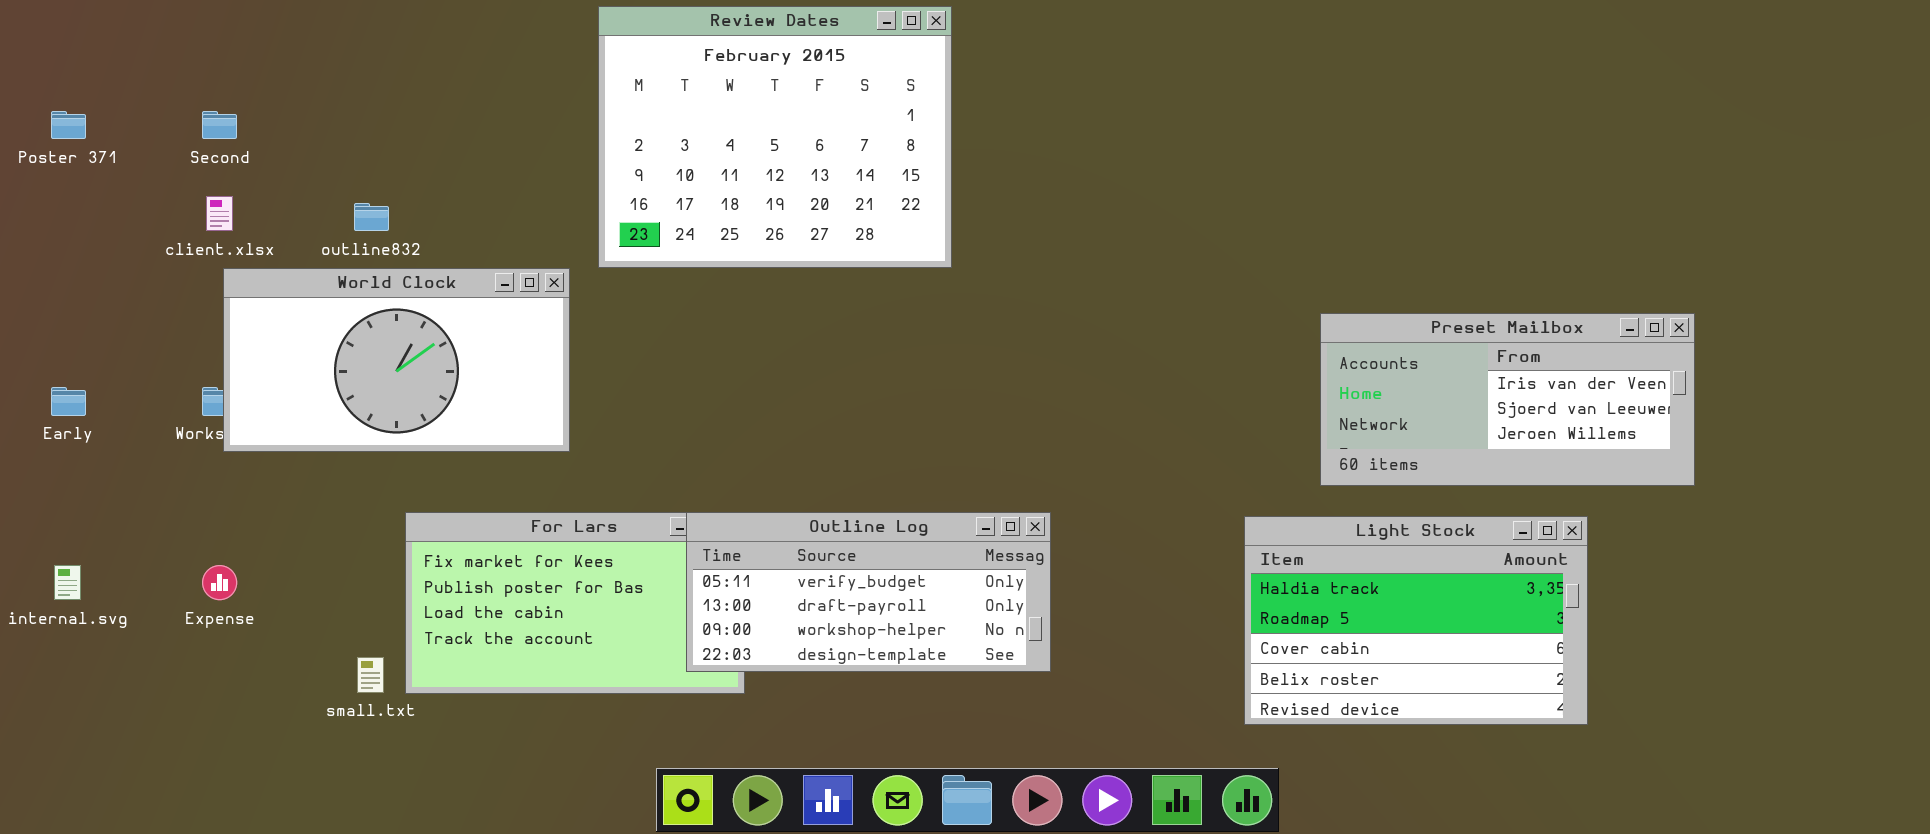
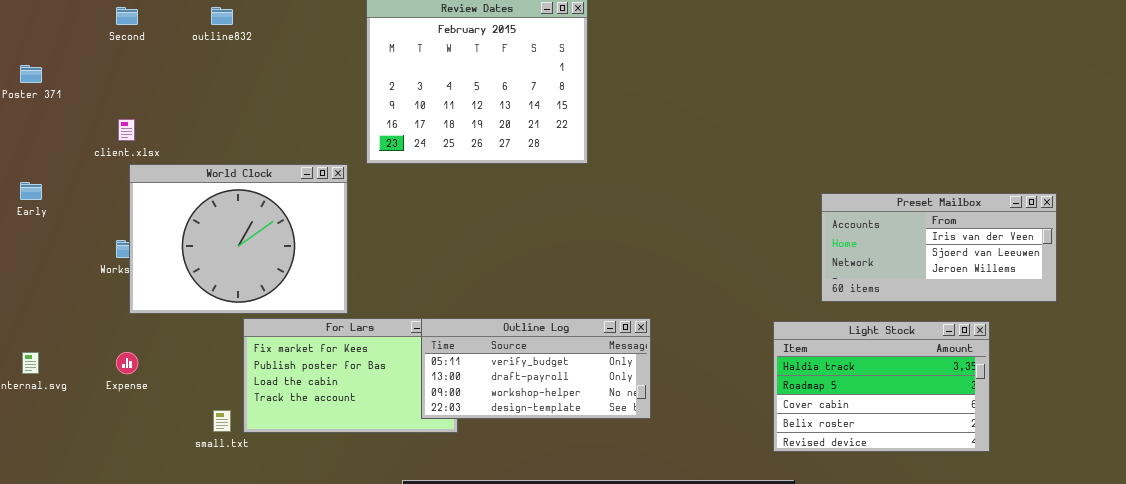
Second: [202,111,237,139] -> [116,7,138,25], moved
outline832: [354,203,389,231] -> [211,7,233,25], moved
World Clock: [223,268,570,452] -> [129,164,348,314], resized
Early: [51,387,86,416] -> [20,182,42,200], moved

